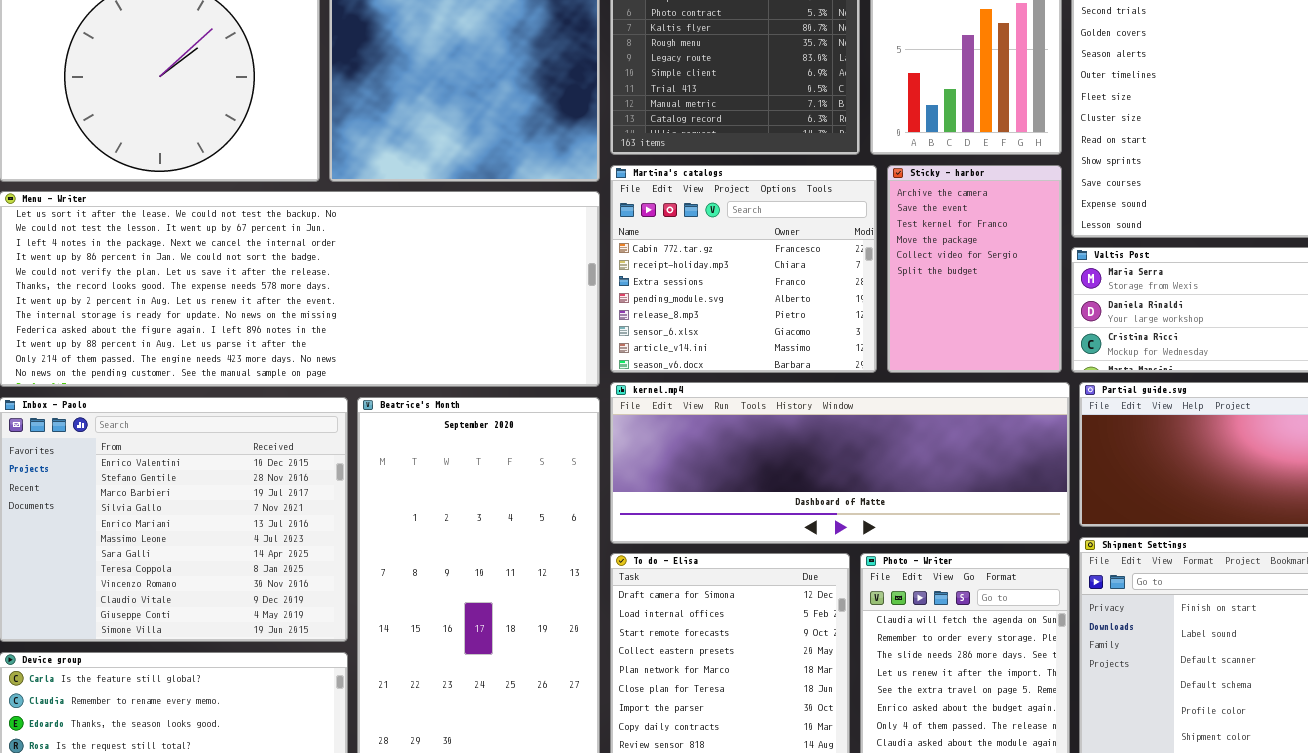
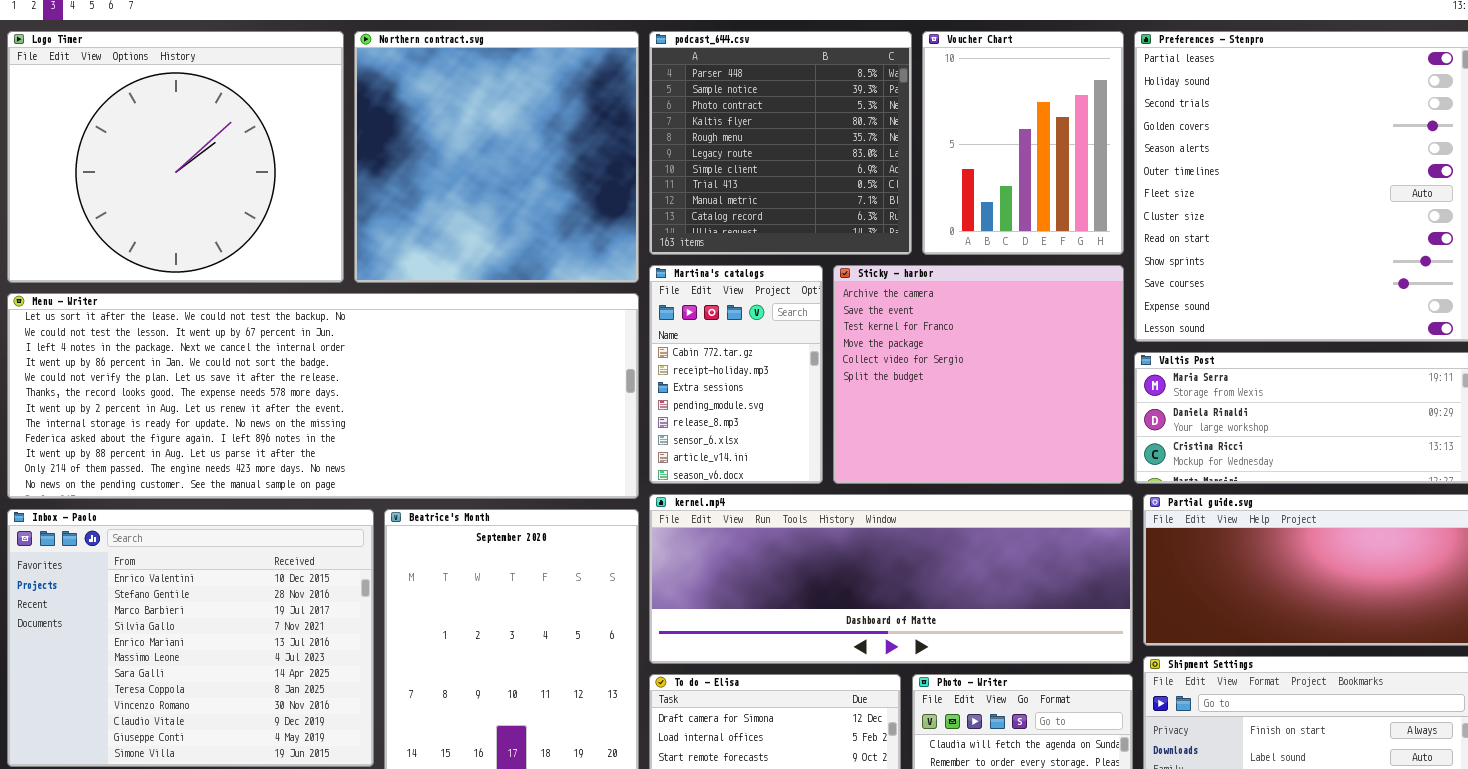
Martina's catalogs: [610,165,877,373] -> [649,265,823,484], resized
Sticky - harbor: [887,165,1062,373] -> [833,265,1124,484], resized

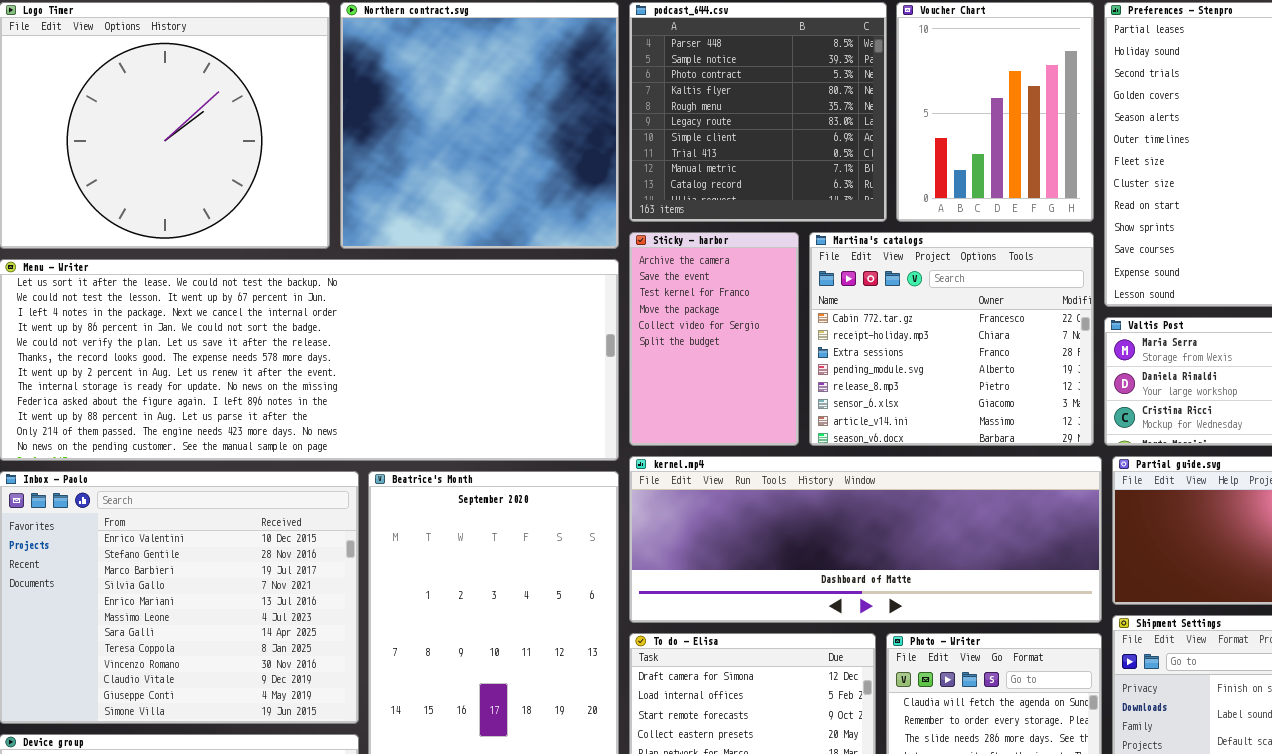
Martina's catalogs: [649,265,823,484] -> [809,232,1094,446], moved, resized
Sticky - harbor: [833,265,1124,484] -> [629,232,799,446], moved, resized

